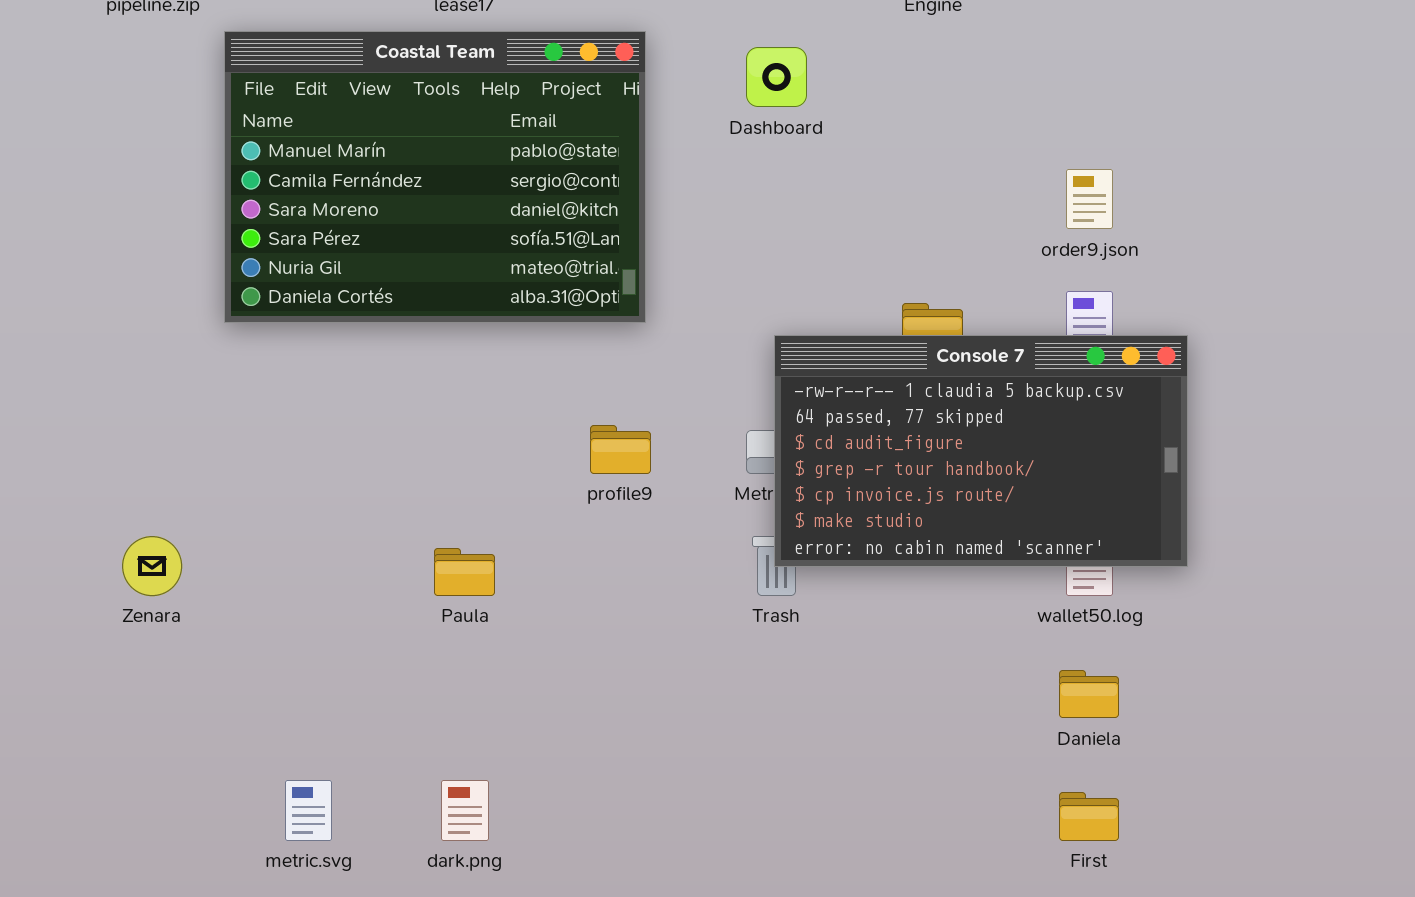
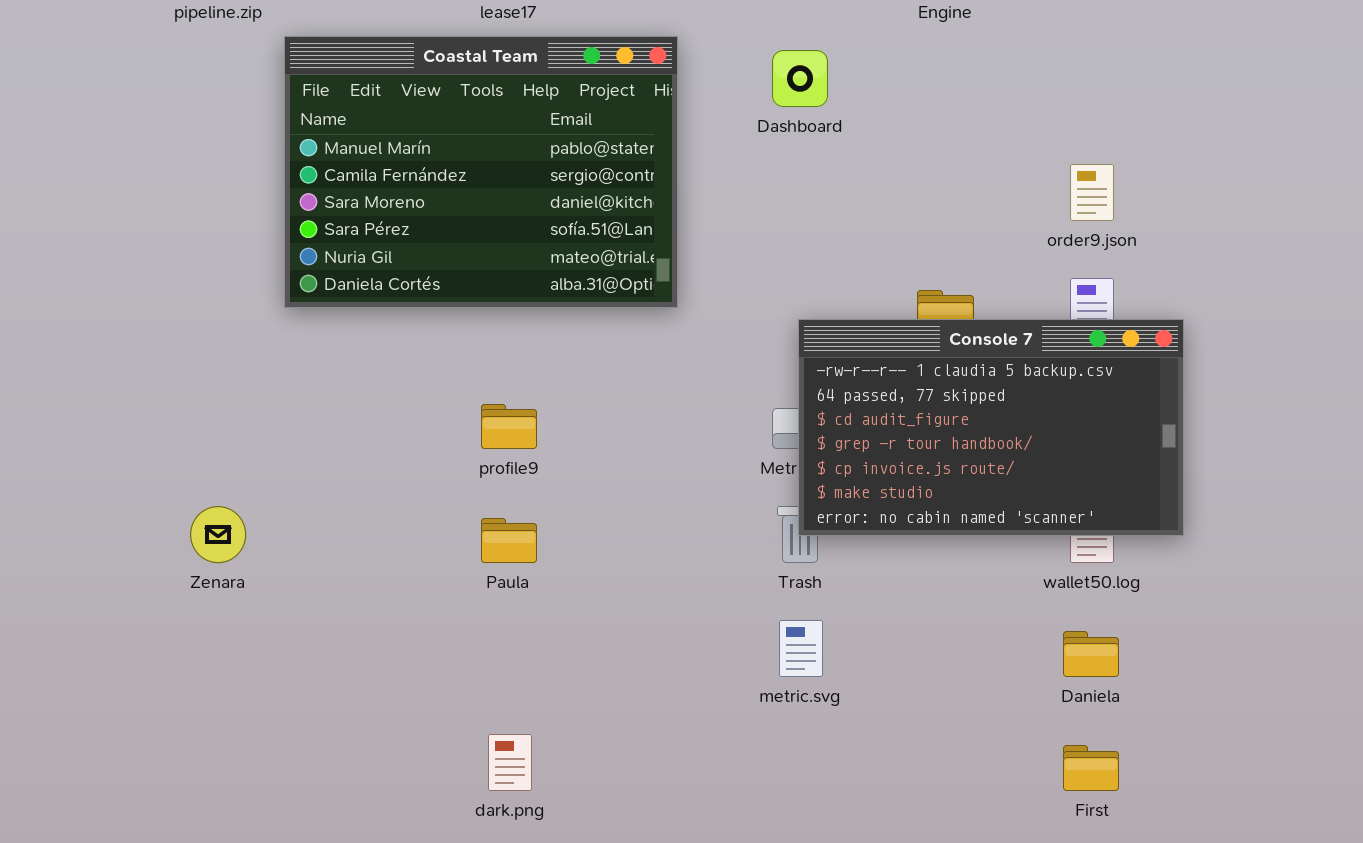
profile9: [590,425,651,474] -> [481,404,537,449], moved
metric.svg: [285,780,332,841] -> [779,620,823,677], moved

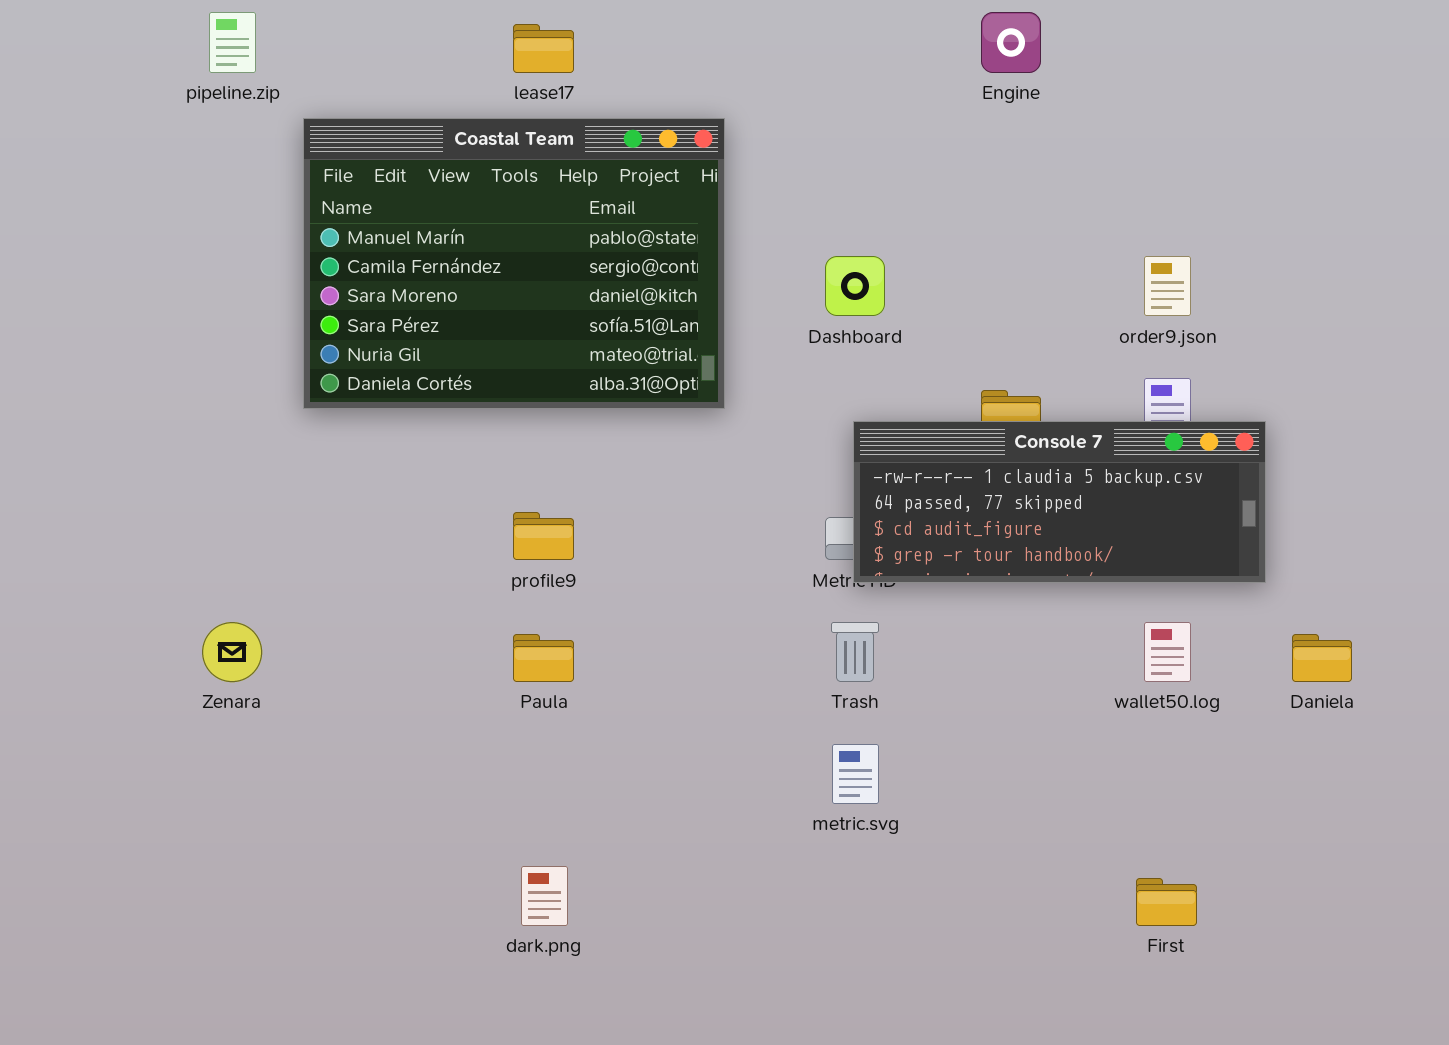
Dashboard: [772,50,828,107] -> [825,256,885,316], moved
Console 7: [798,319,1184,536] -> [853,421,1266,583], resized
Daniela: [1063,631,1119,677] -> [1292,634,1352,682], moved

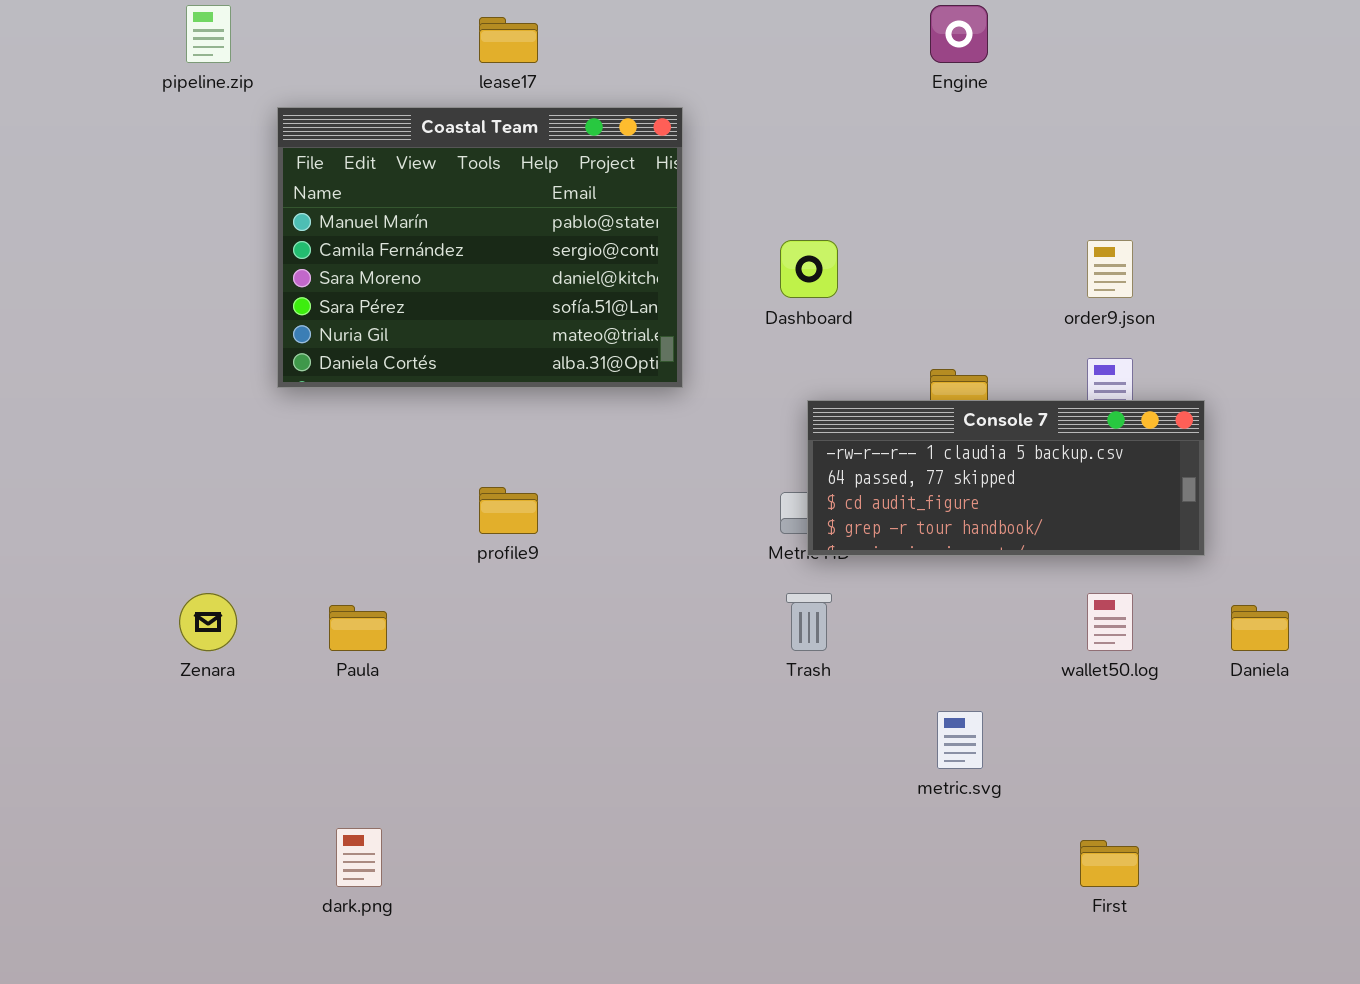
Paula: [513,634,574,682] -> [329,605,387,651], moved
metric.svg: [832,744,879,804] -> [937,711,983,769], moved
dark.png: [521,866,568,926] -> [336,828,382,887], moved

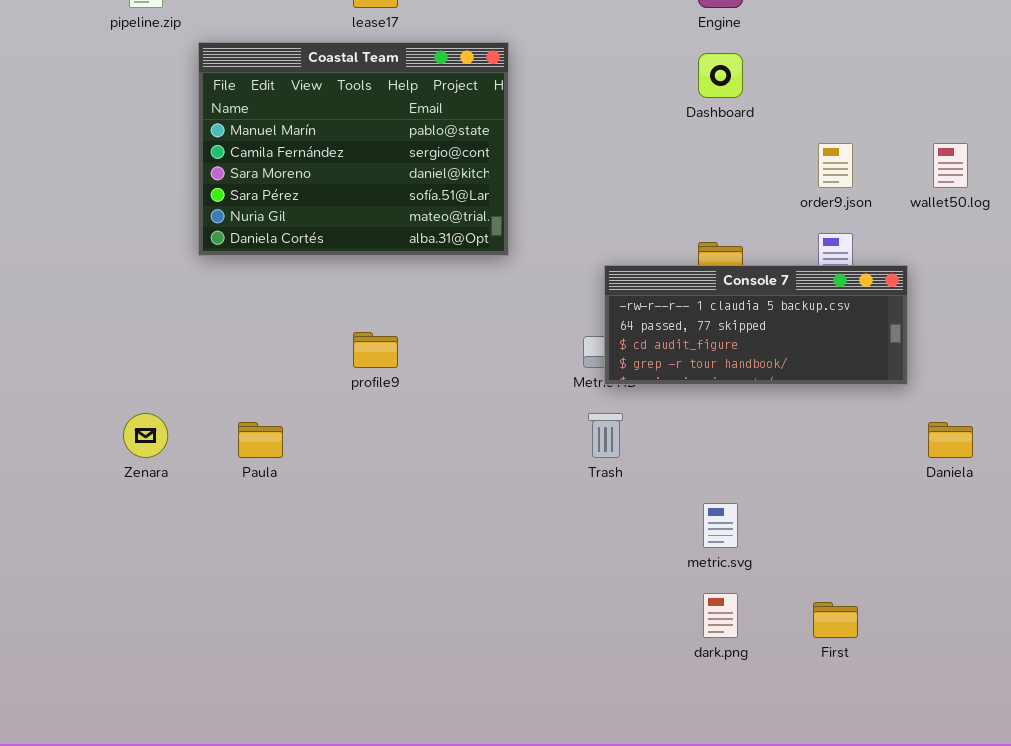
Dashboard: [780,240,838,298] -> [698,53,743,98], moved
wallet50.log: [1087,593,1133,651] -> [933,143,968,188], moved
dark.png: [336,828,382,887] -> [703,593,738,638], moved

